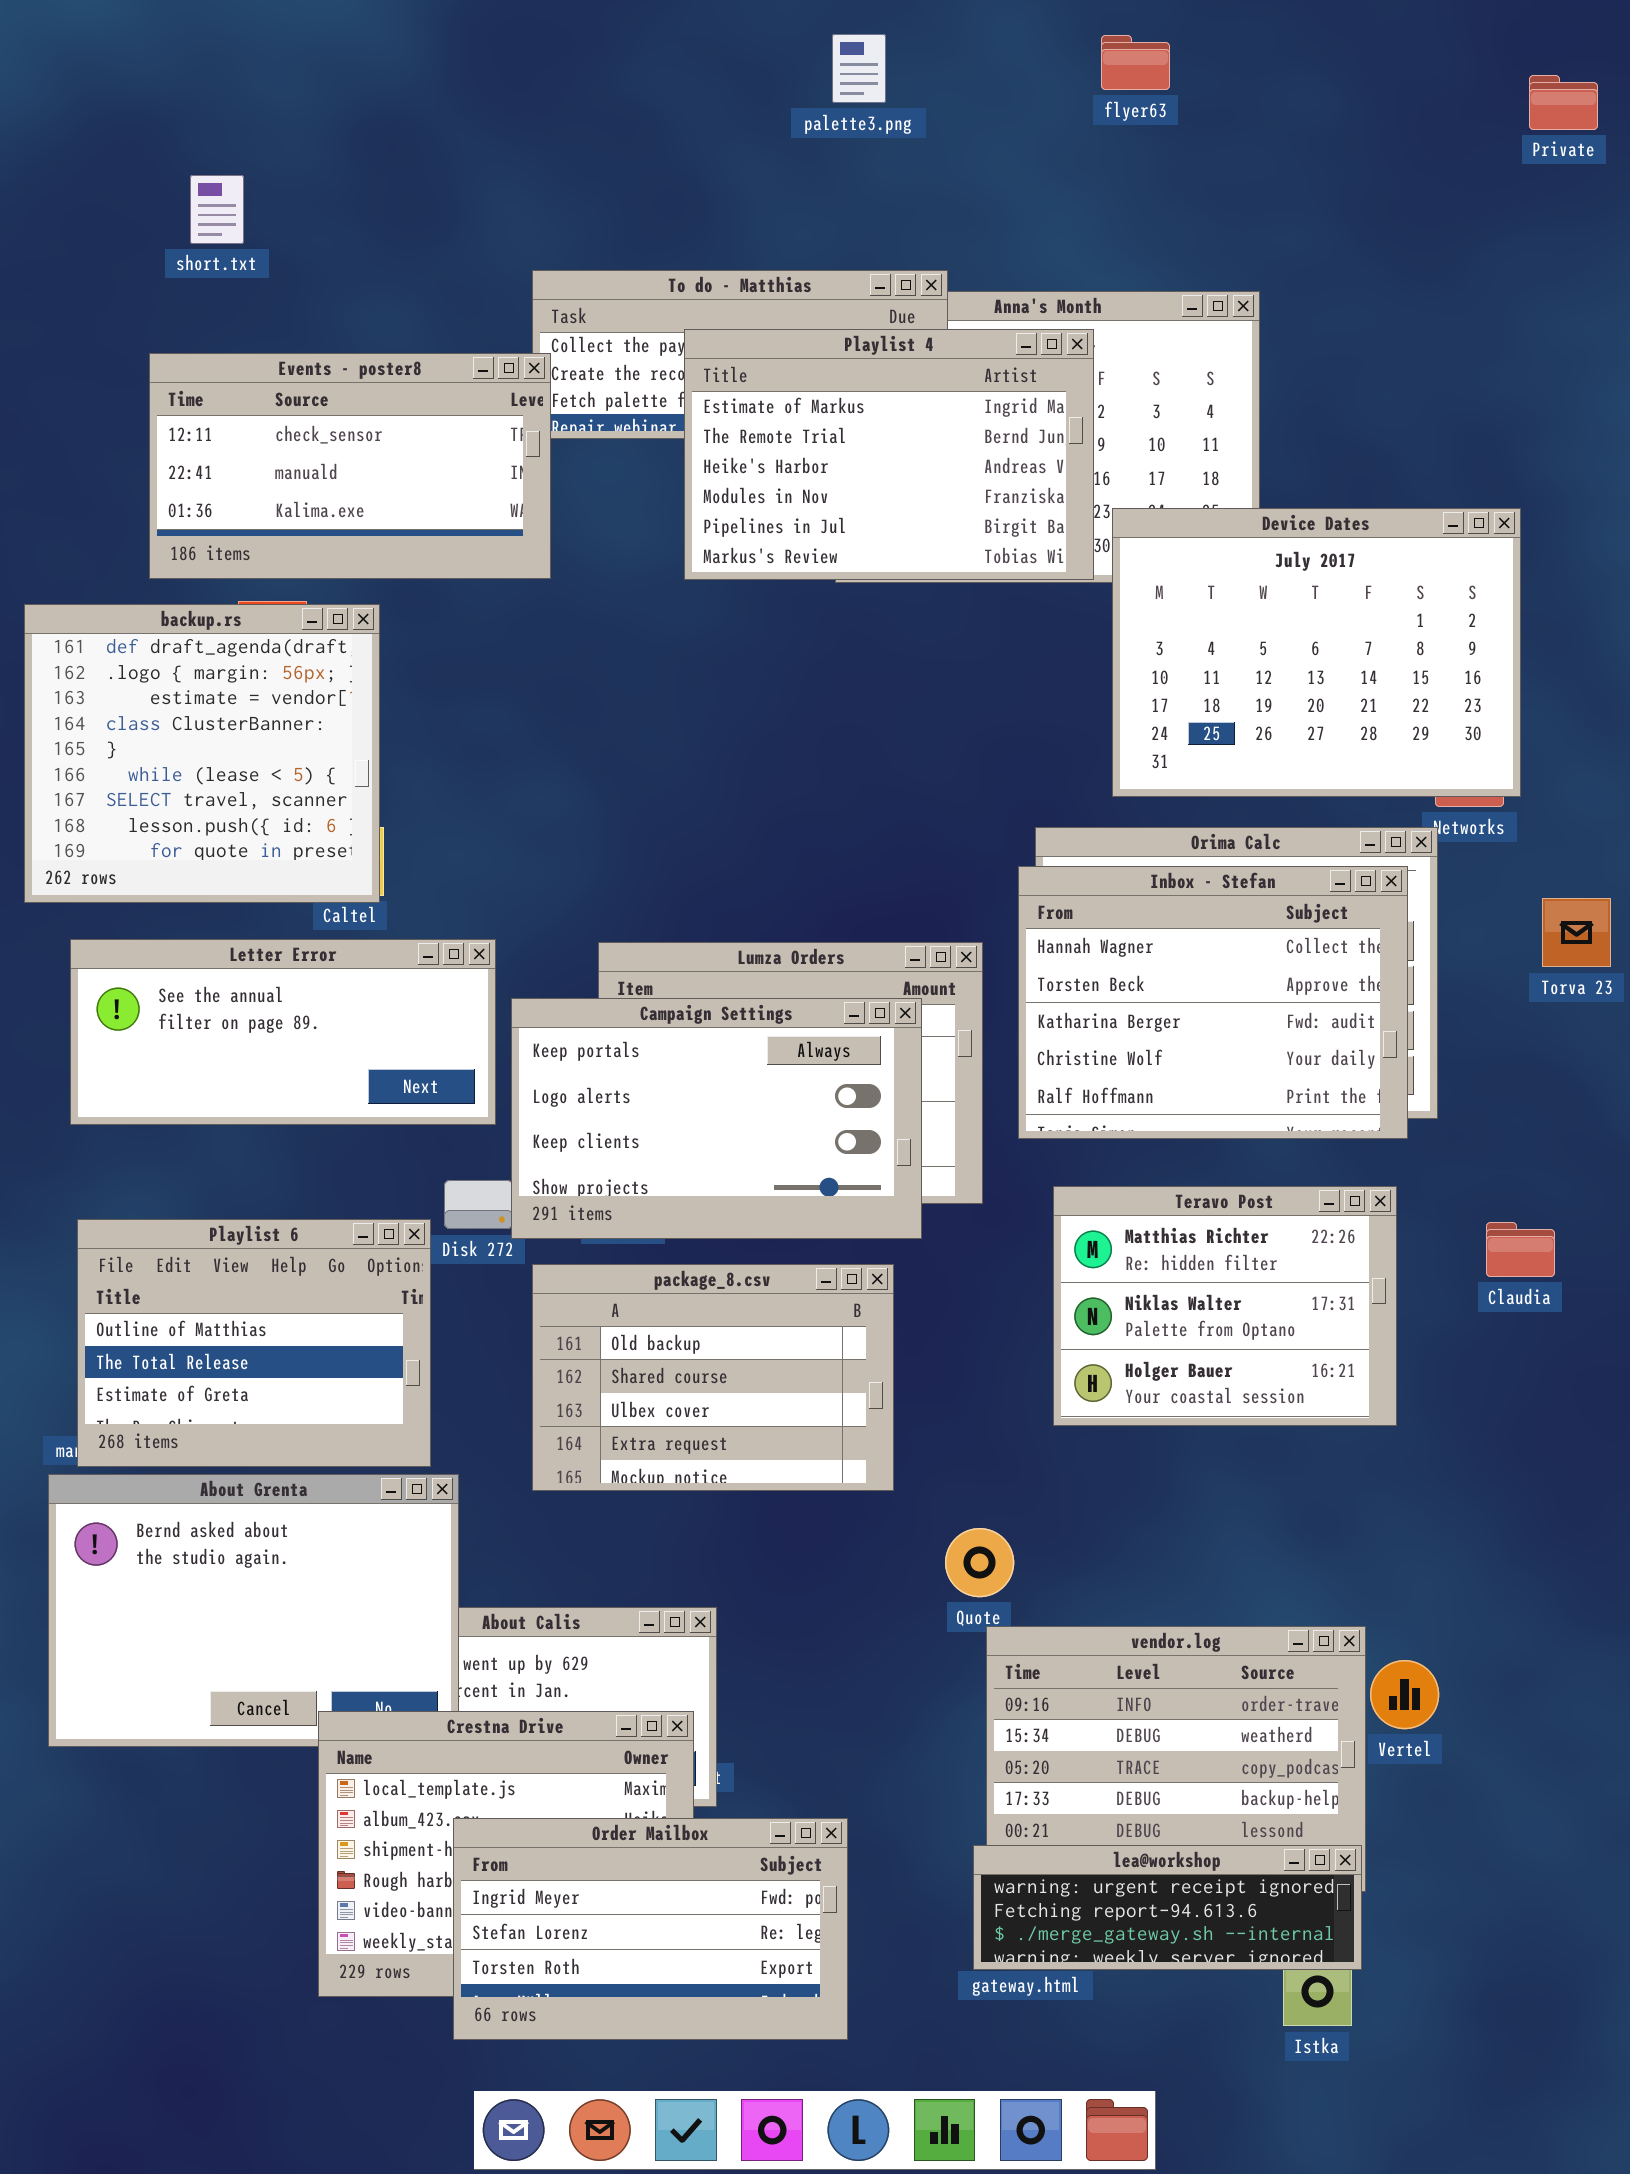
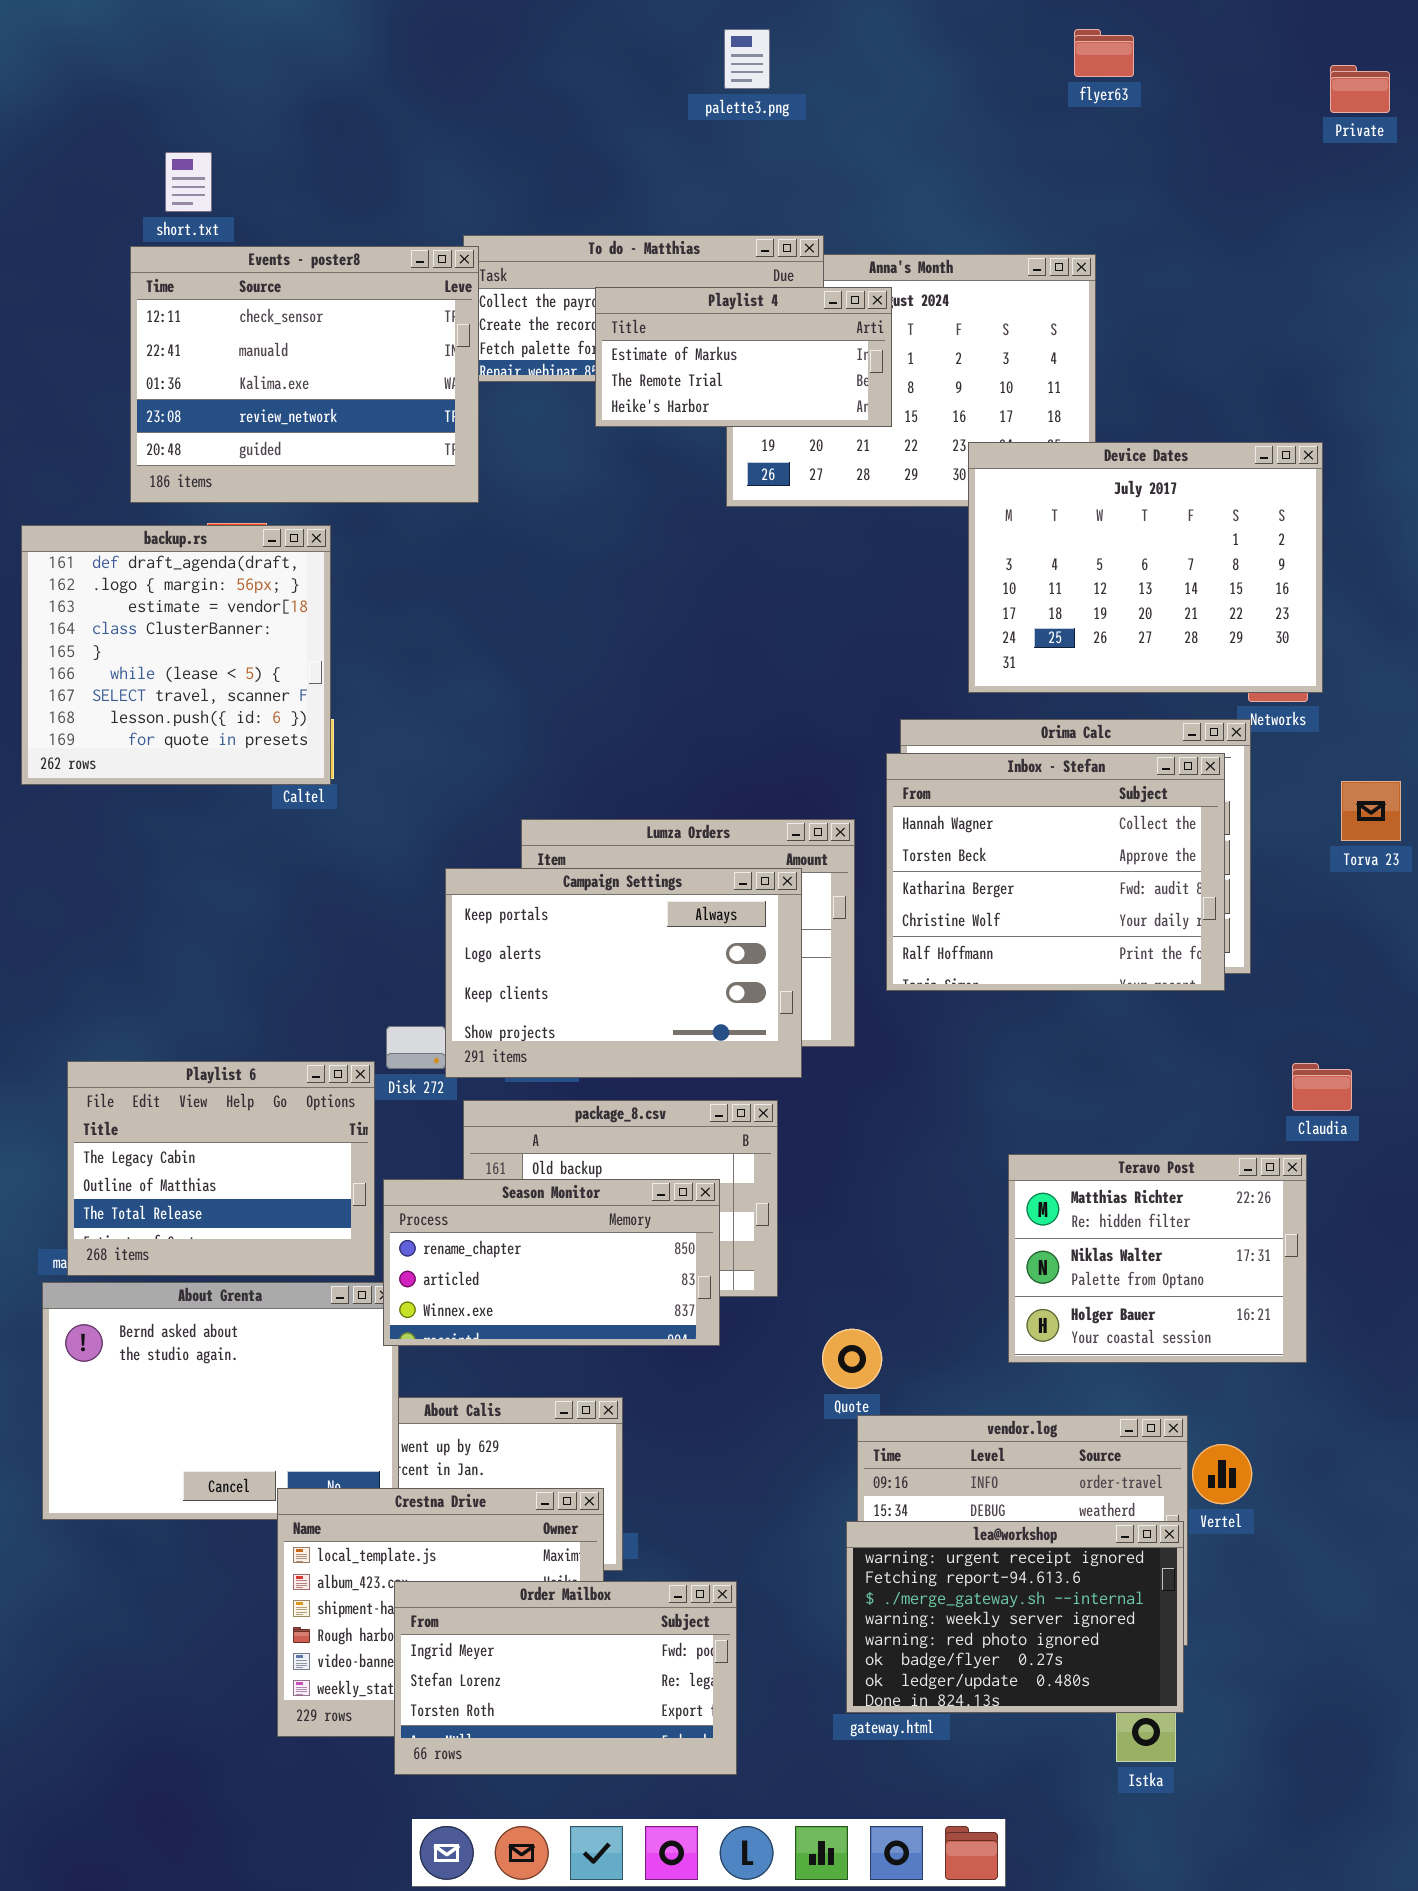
flyer63: [1101,35,1170,90] -> [1074,29,1134,77], moved
Playlist 4: [684,329,1094,580] -> [595,287,892,427], resized
Events - poster8: [149,353,551,579] -> [130,246,479,503], resized
Letter Error: [70,939,496,1125] -> none, closed
Teravo Post: [1053,1186,1397,1426] -> [1008,1154,1307,1363], moved
Playlist 6: [77,1219,431,1467] -> [67,1061,375,1276], scrolled up 1 row
Season Monitor: none -> [383,1179,720,1346], opened
lea@workshop: [973,1845,1362,1970] -> [846,1521,1184,1713], resized

